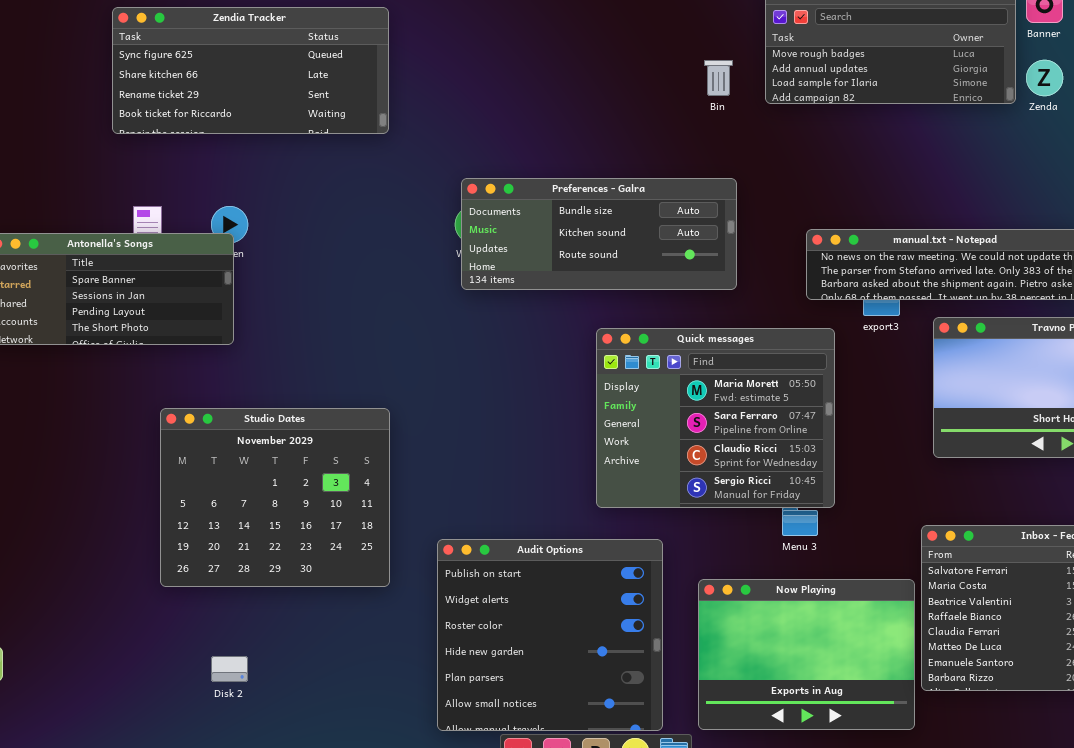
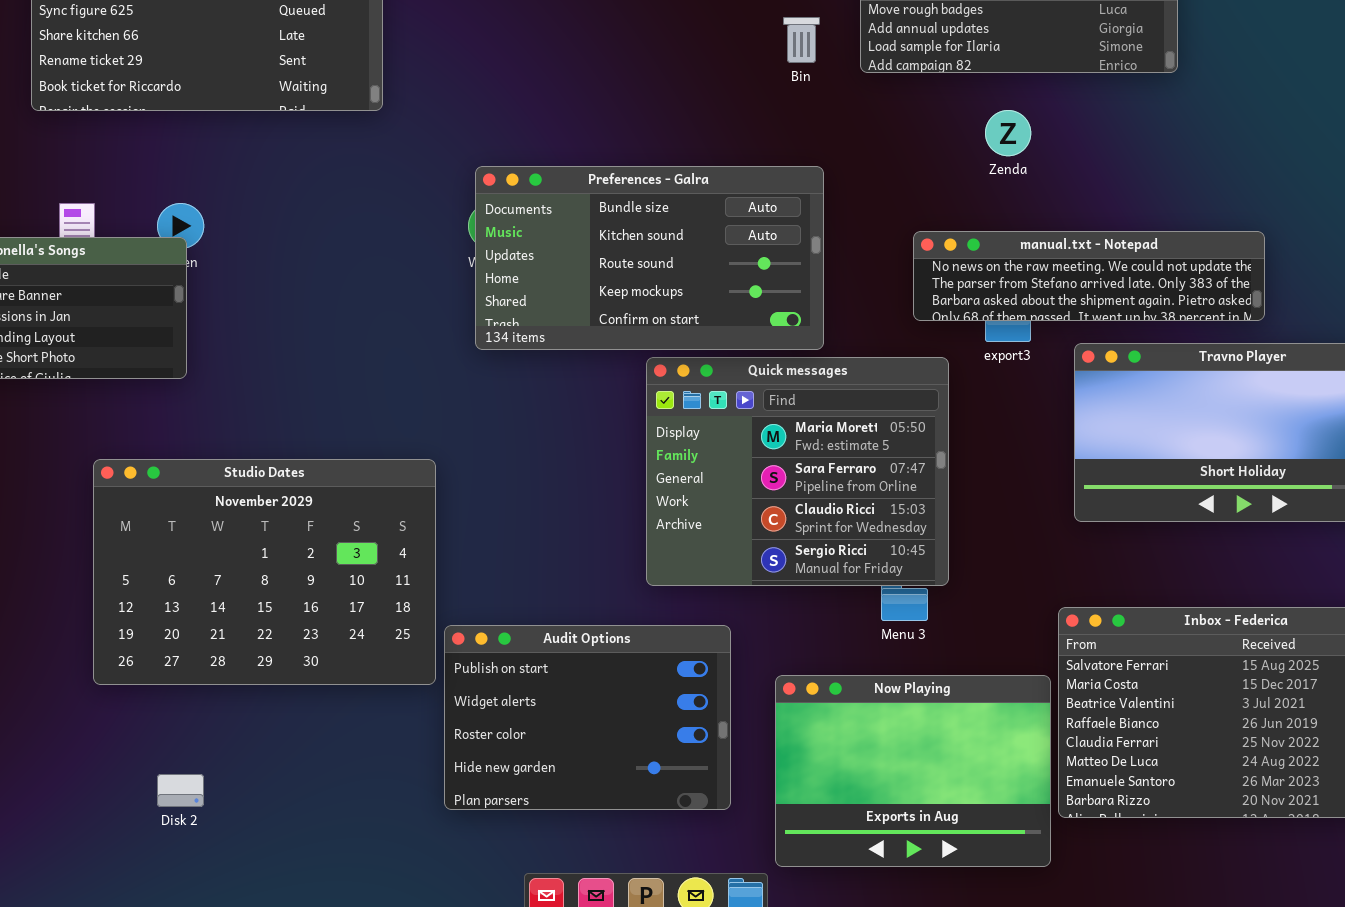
Zenda: [1026,60,1063,96] -> [985,110,1031,156], moved
Preferences - Galra: [461,178,737,290] -> [475,166,824,350], resized
Studio Dates: [160,408,390,587] -> [93,459,436,685], resized
Audit Options: [437,539,663,731] -> [444,625,731,810], resized

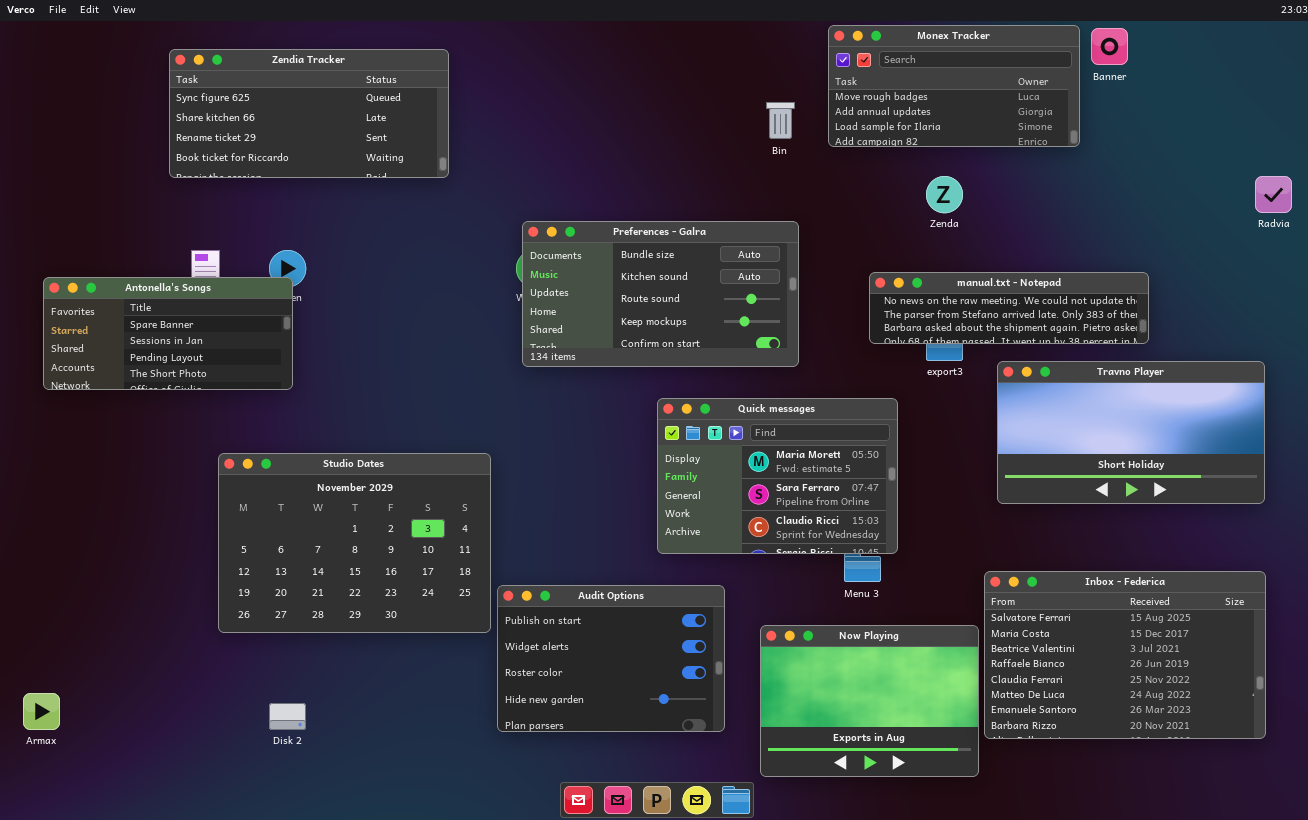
Quick messages: [646,357,949,586] -> [657,398,898,554], resized

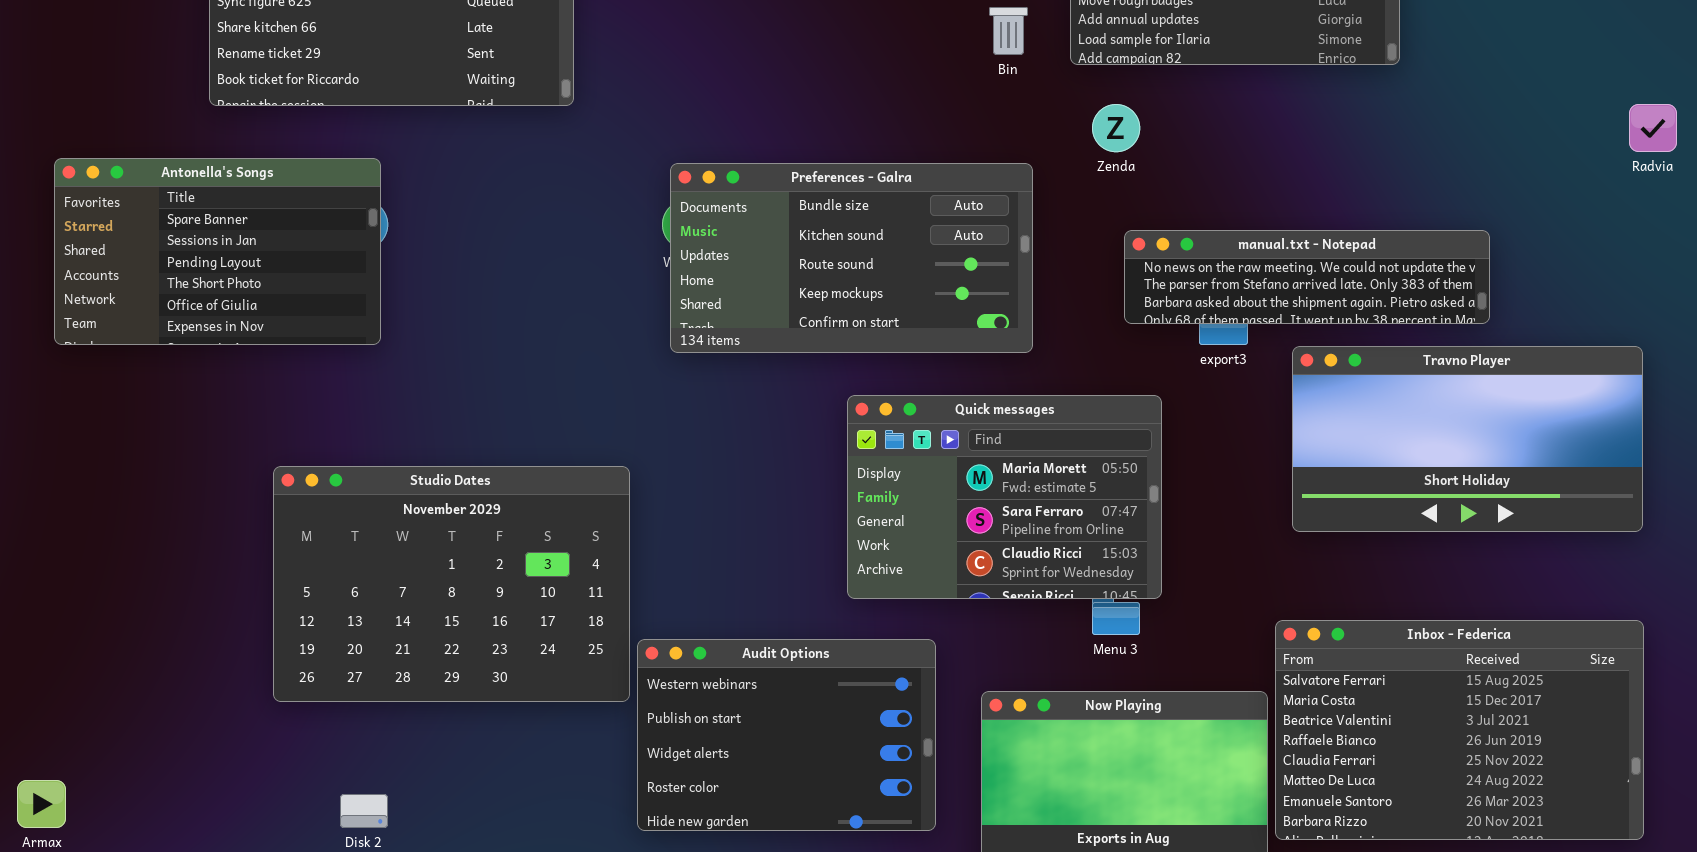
Zenda: [926,176,963,213] -> [1092,104,1140,152], moved
Antonella's Songs: [43,277,293,390] -> [54,158,381,345], moved, resized
Audit Options: [497,585,725,732] -> [637,639,936,831], scrolled up 1 row

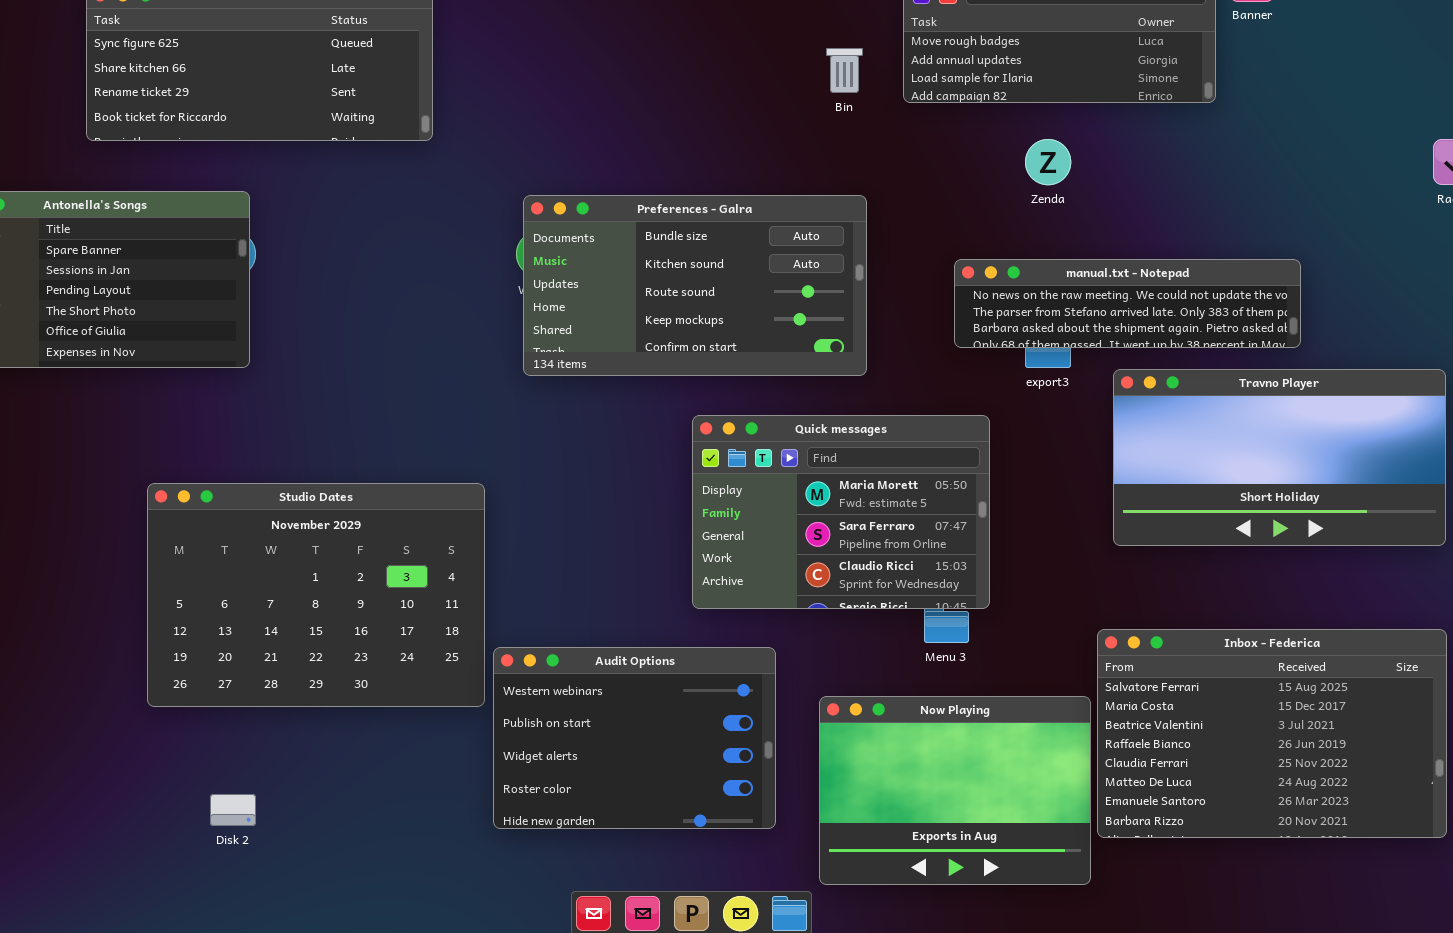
Zenda: [1092,104,1140,152] -> [1025,139,1071,185], moved

